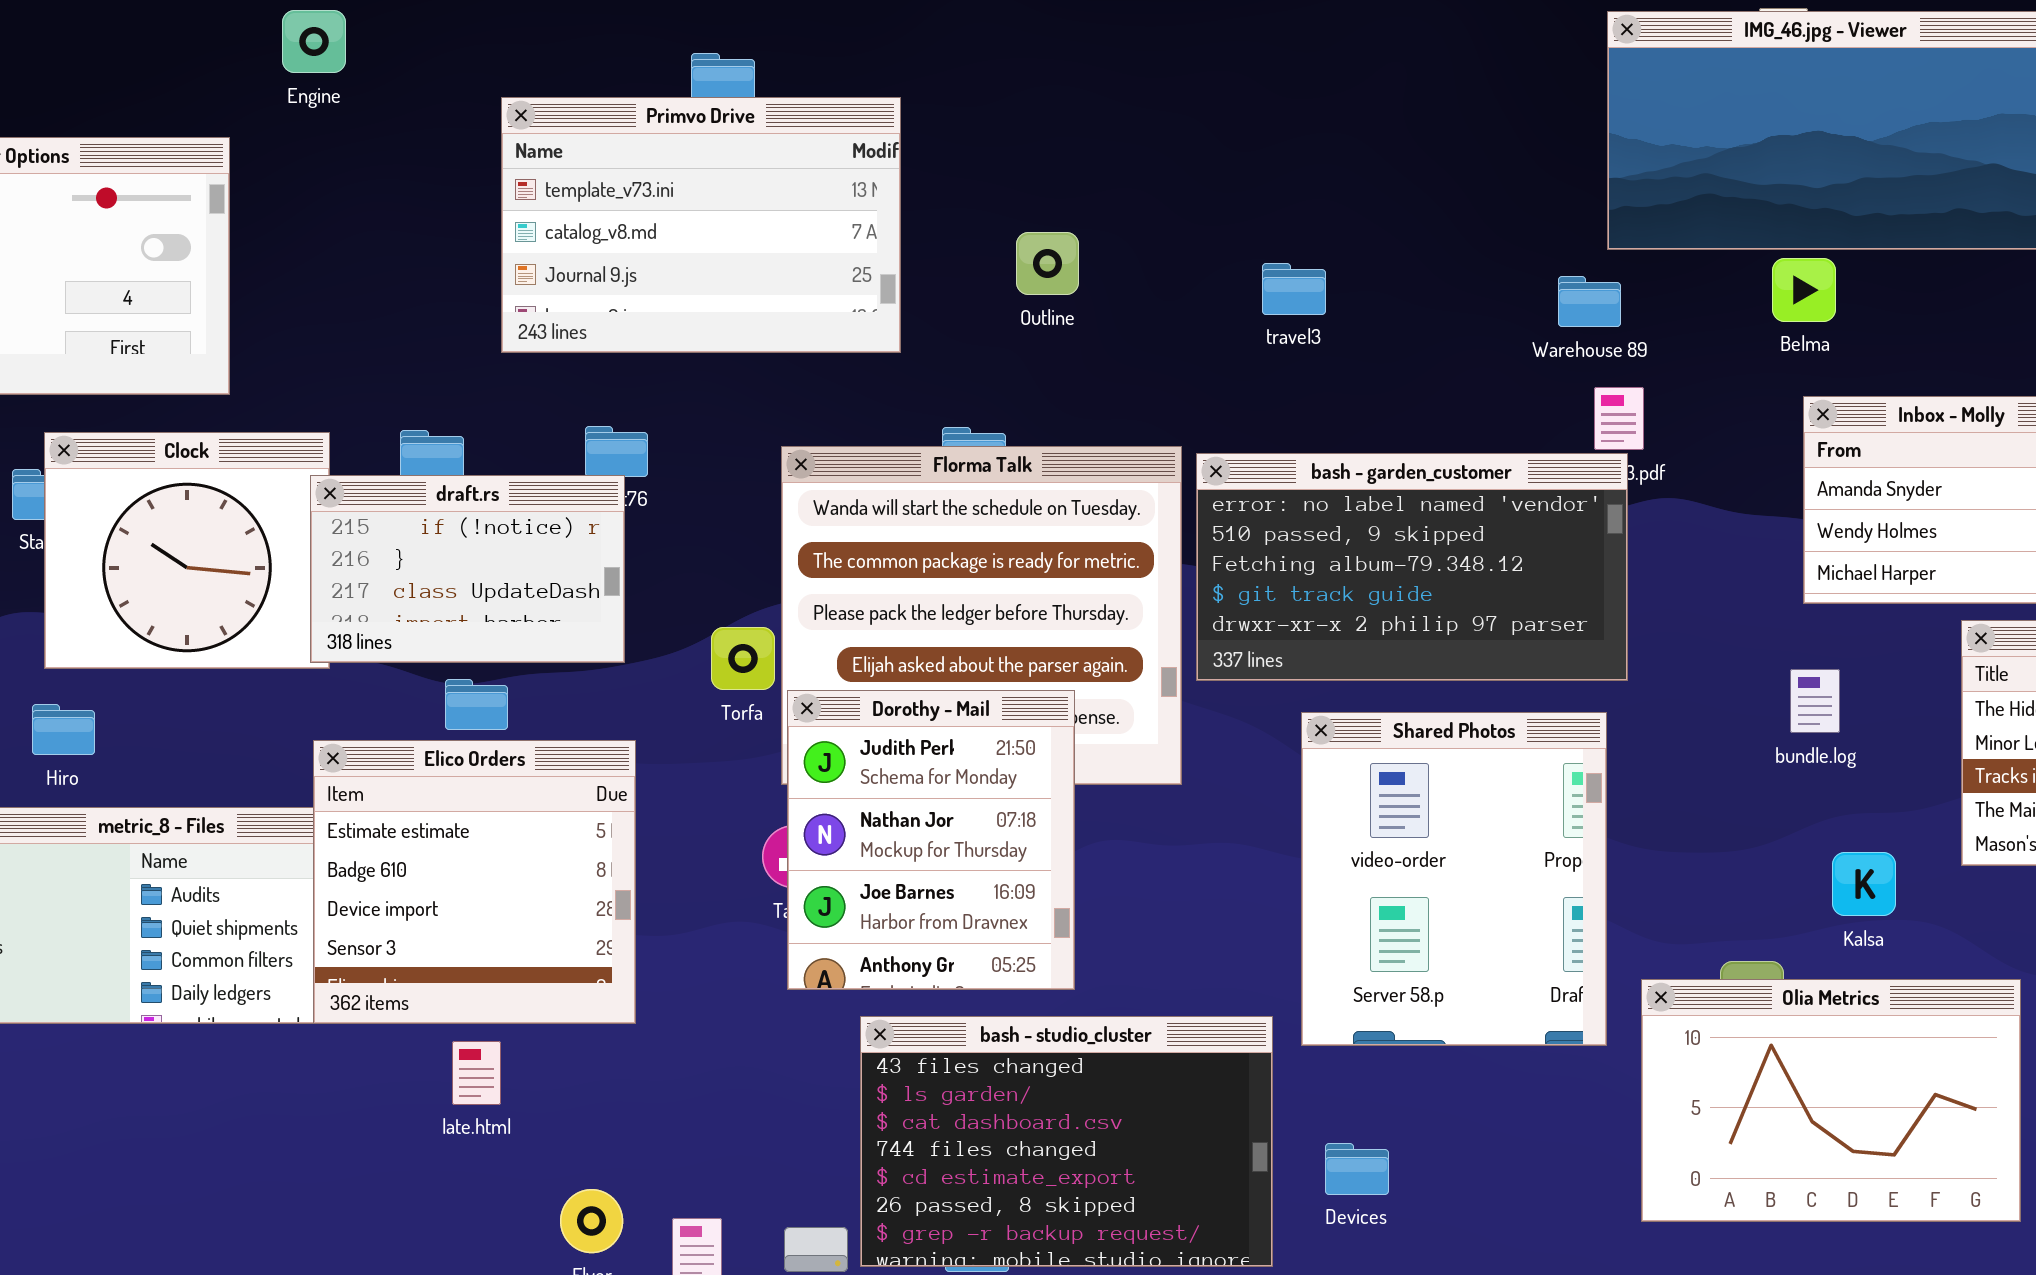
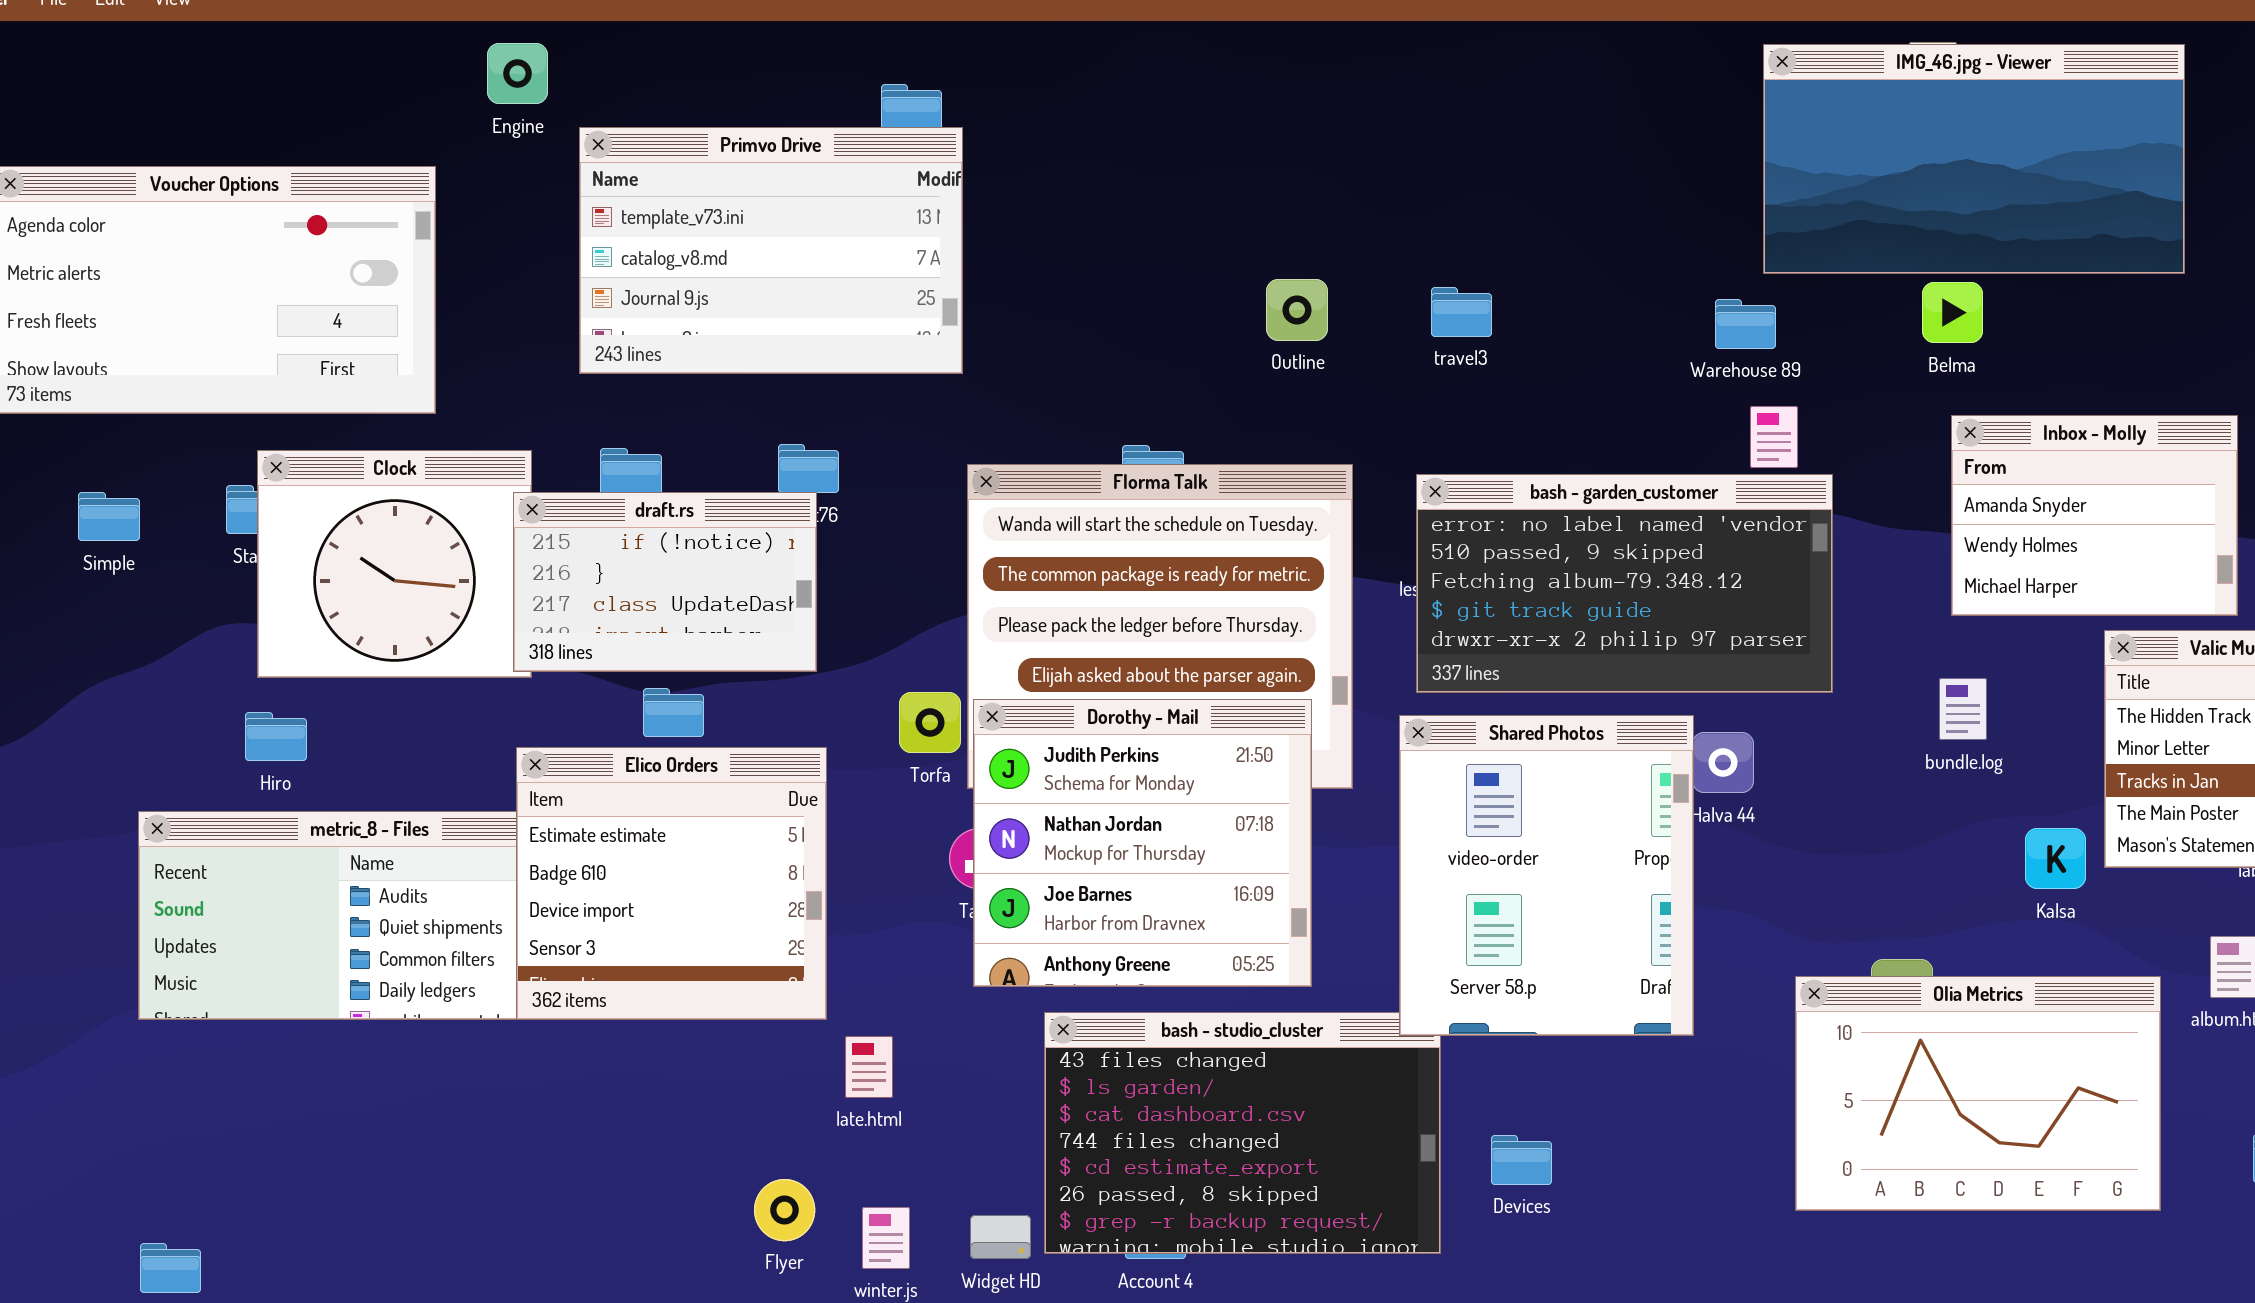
Primvo Drive: [501,97,901,353] -> [579,127,963,374], moved
Outline: [1016,232,1079,295] -> [1266,279,1328,341], moved
bash - garden_customer: [1196,453,1628,681] -> [1416,474,1833,693], moved
Torfa: [711,627,775,690] -> [899,692,961,753], moved
Dorothy - Mail: [787,690,1075,990] -> [973,699,1312,987], resized
Shared Photos: [1301,712,1607,1046] -> [1399,715,1694,1036], moved
Kalsa: [1832,852,1896,916] -> [2025,828,2086,889], moved
late.html: [452,1041,501,1105] -> [845,1036,893,1098], moved

